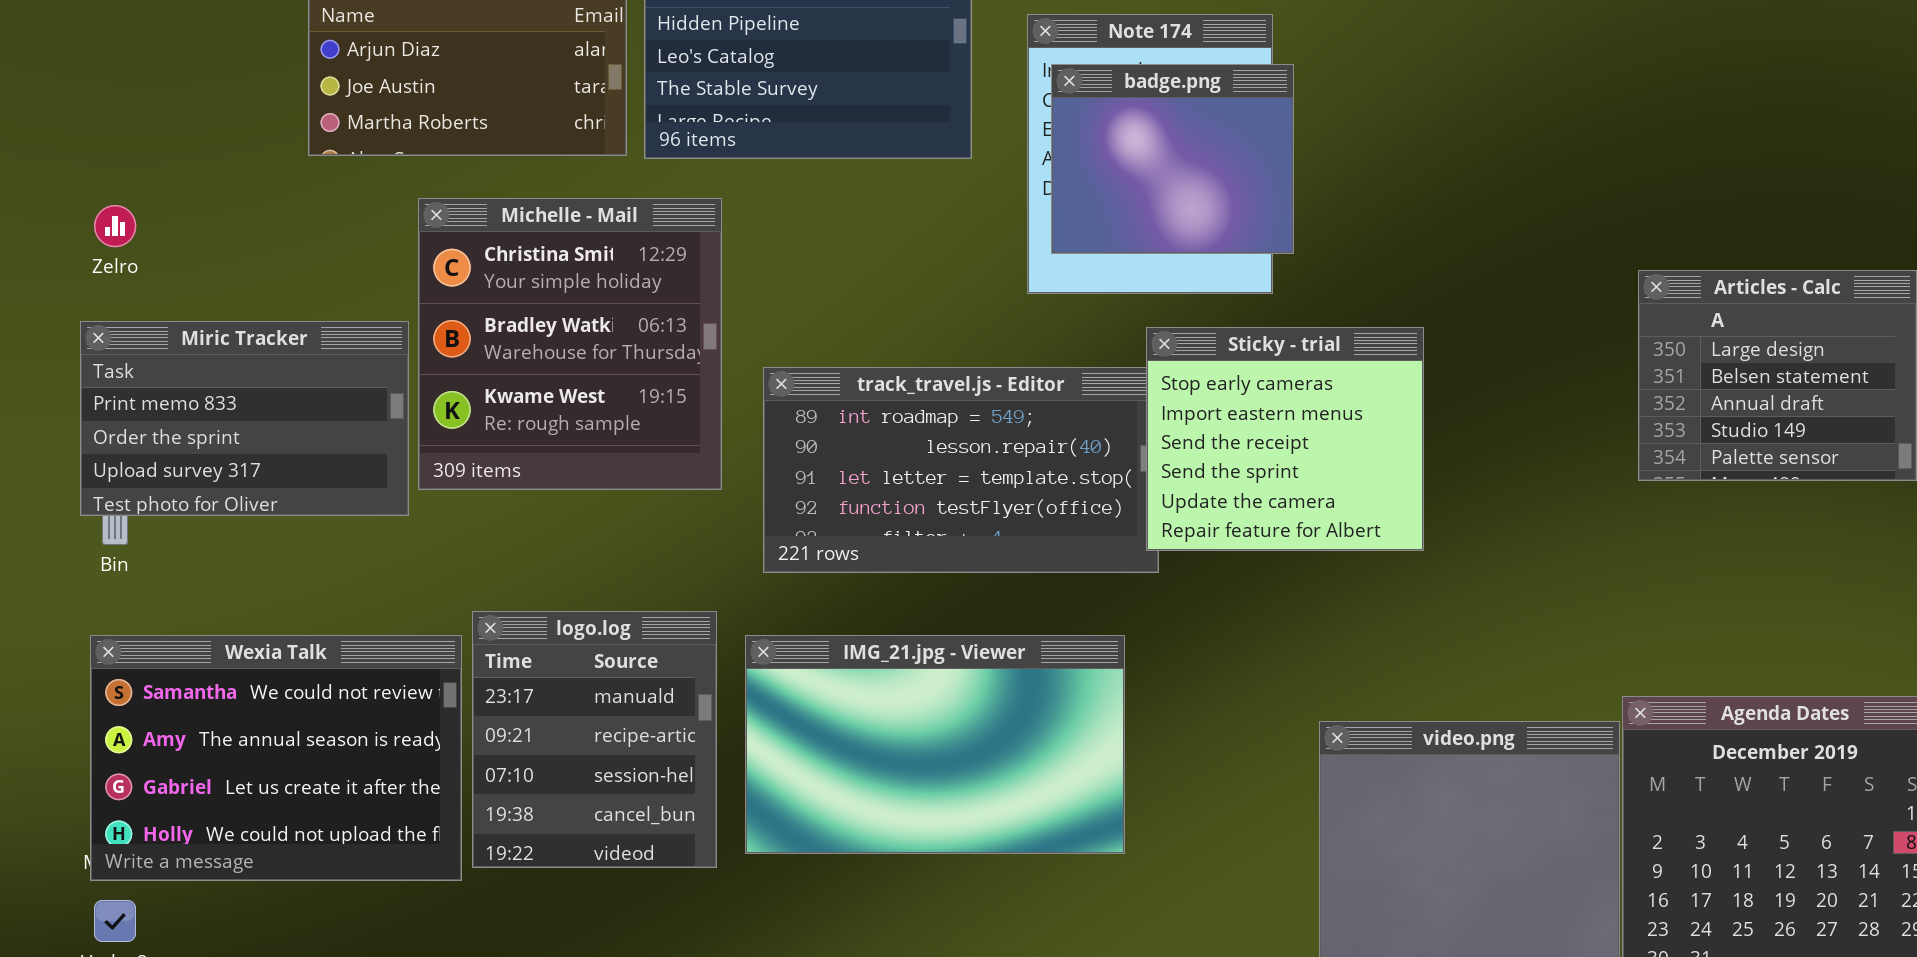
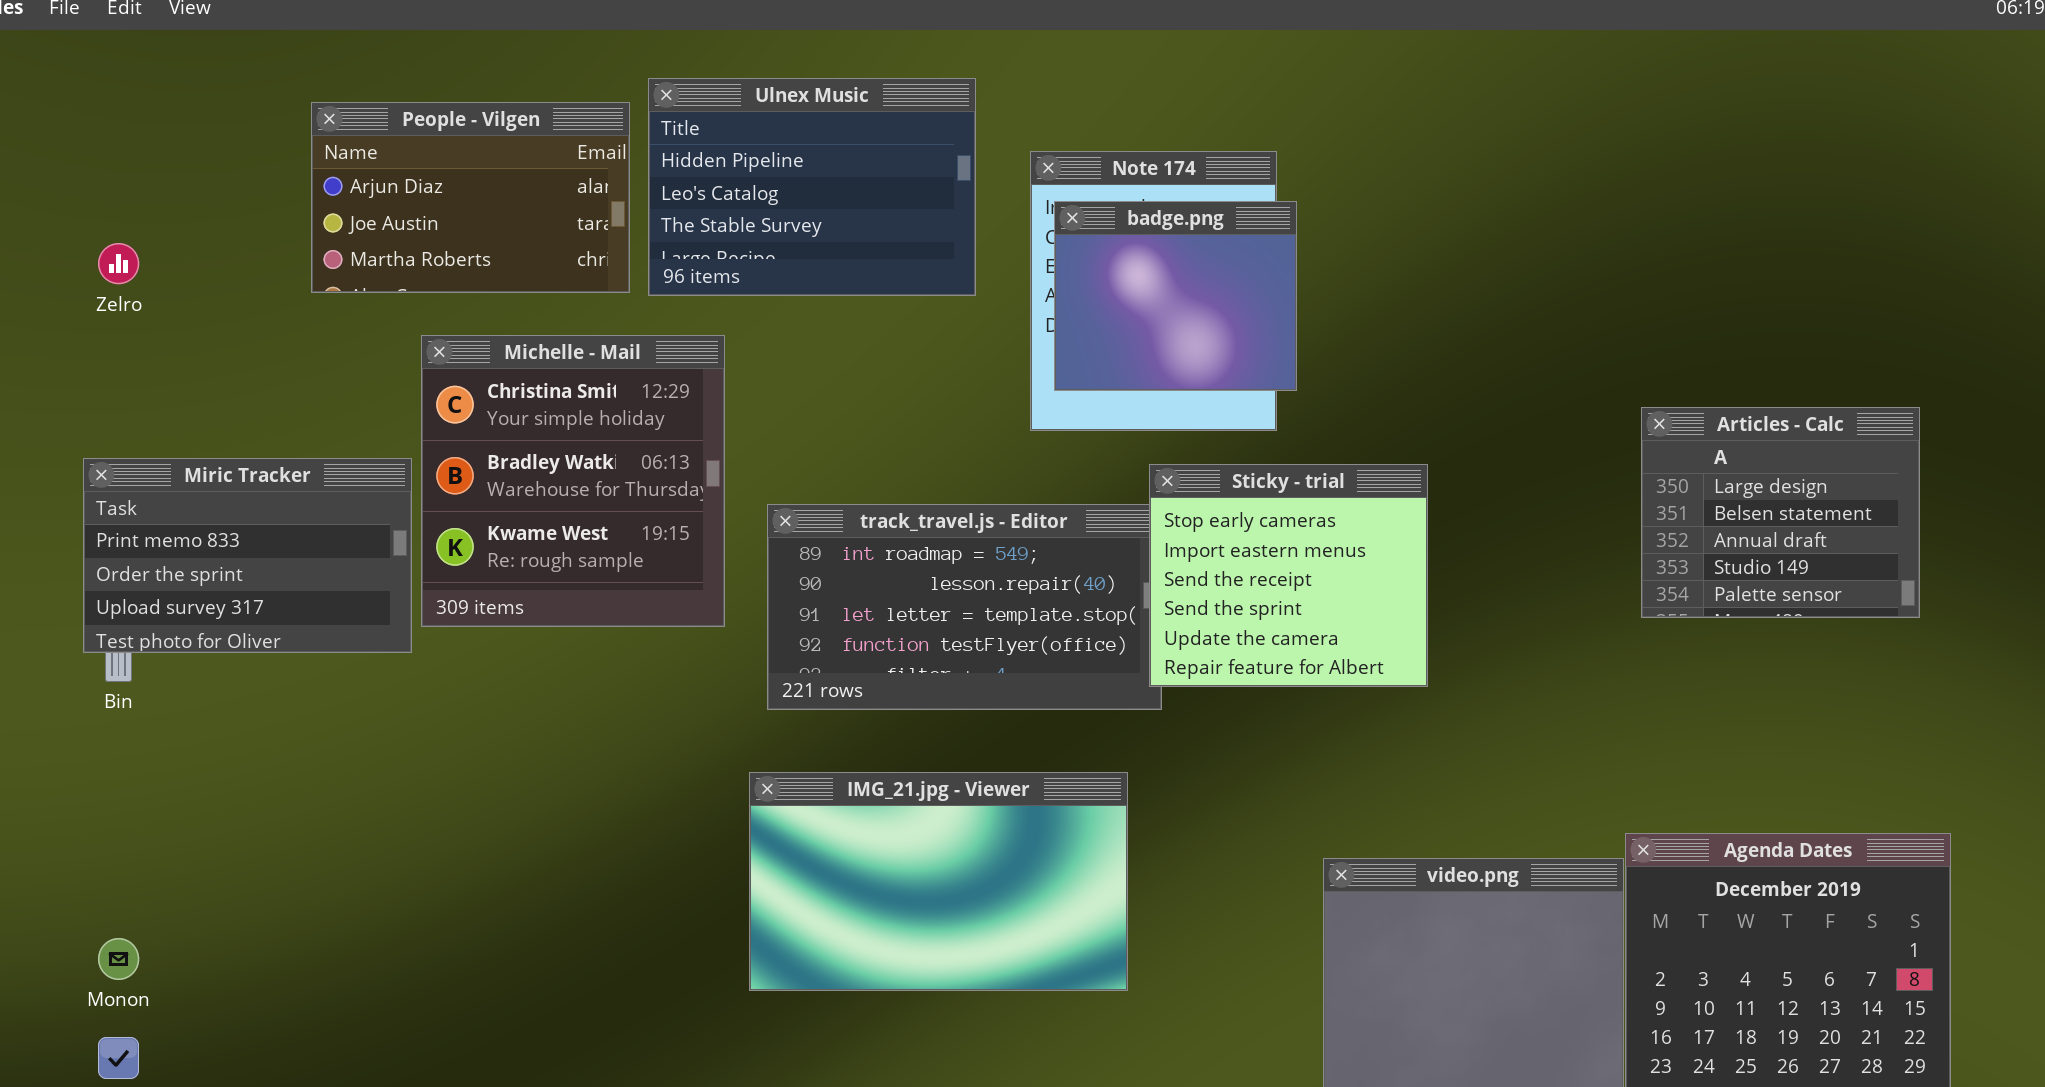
Zelro: [94,205,136,247] -> [98,243,139,284], moved
logo.log: [472,611,717,868] -> none, closed
Wexia Talk: [90,635,462,881] -> none, closed

